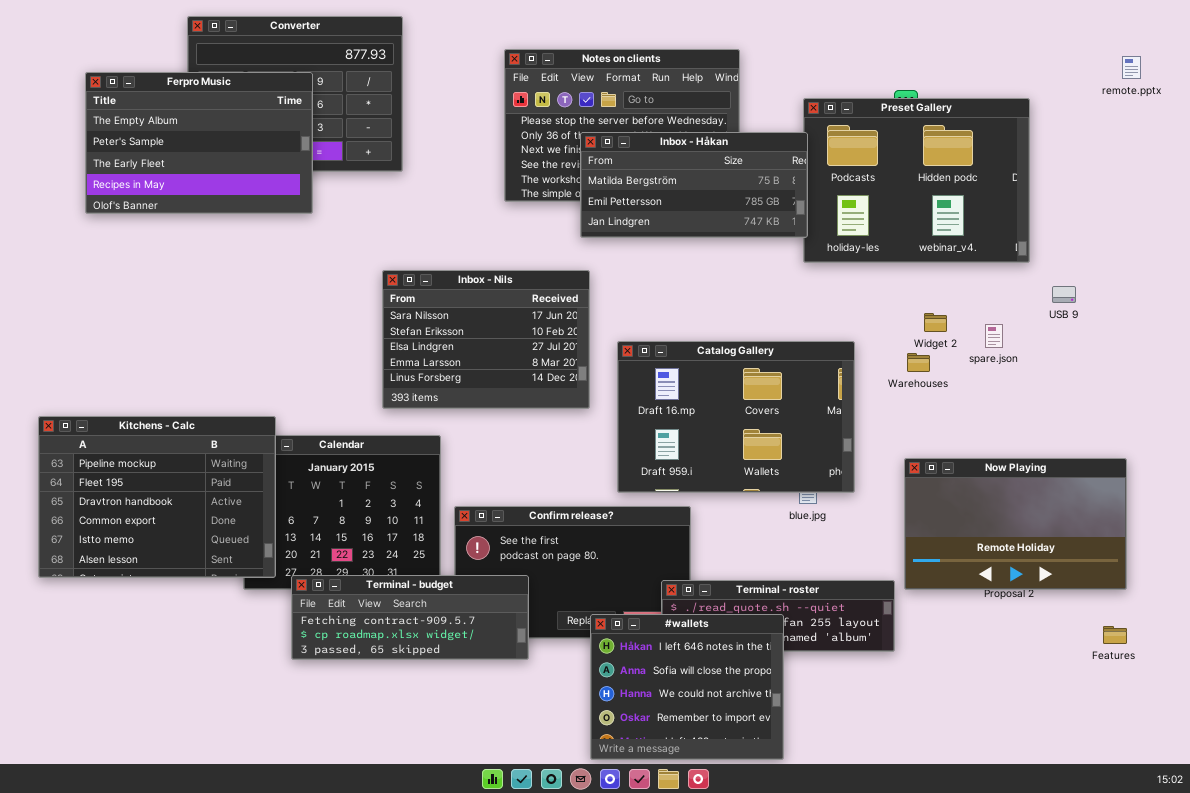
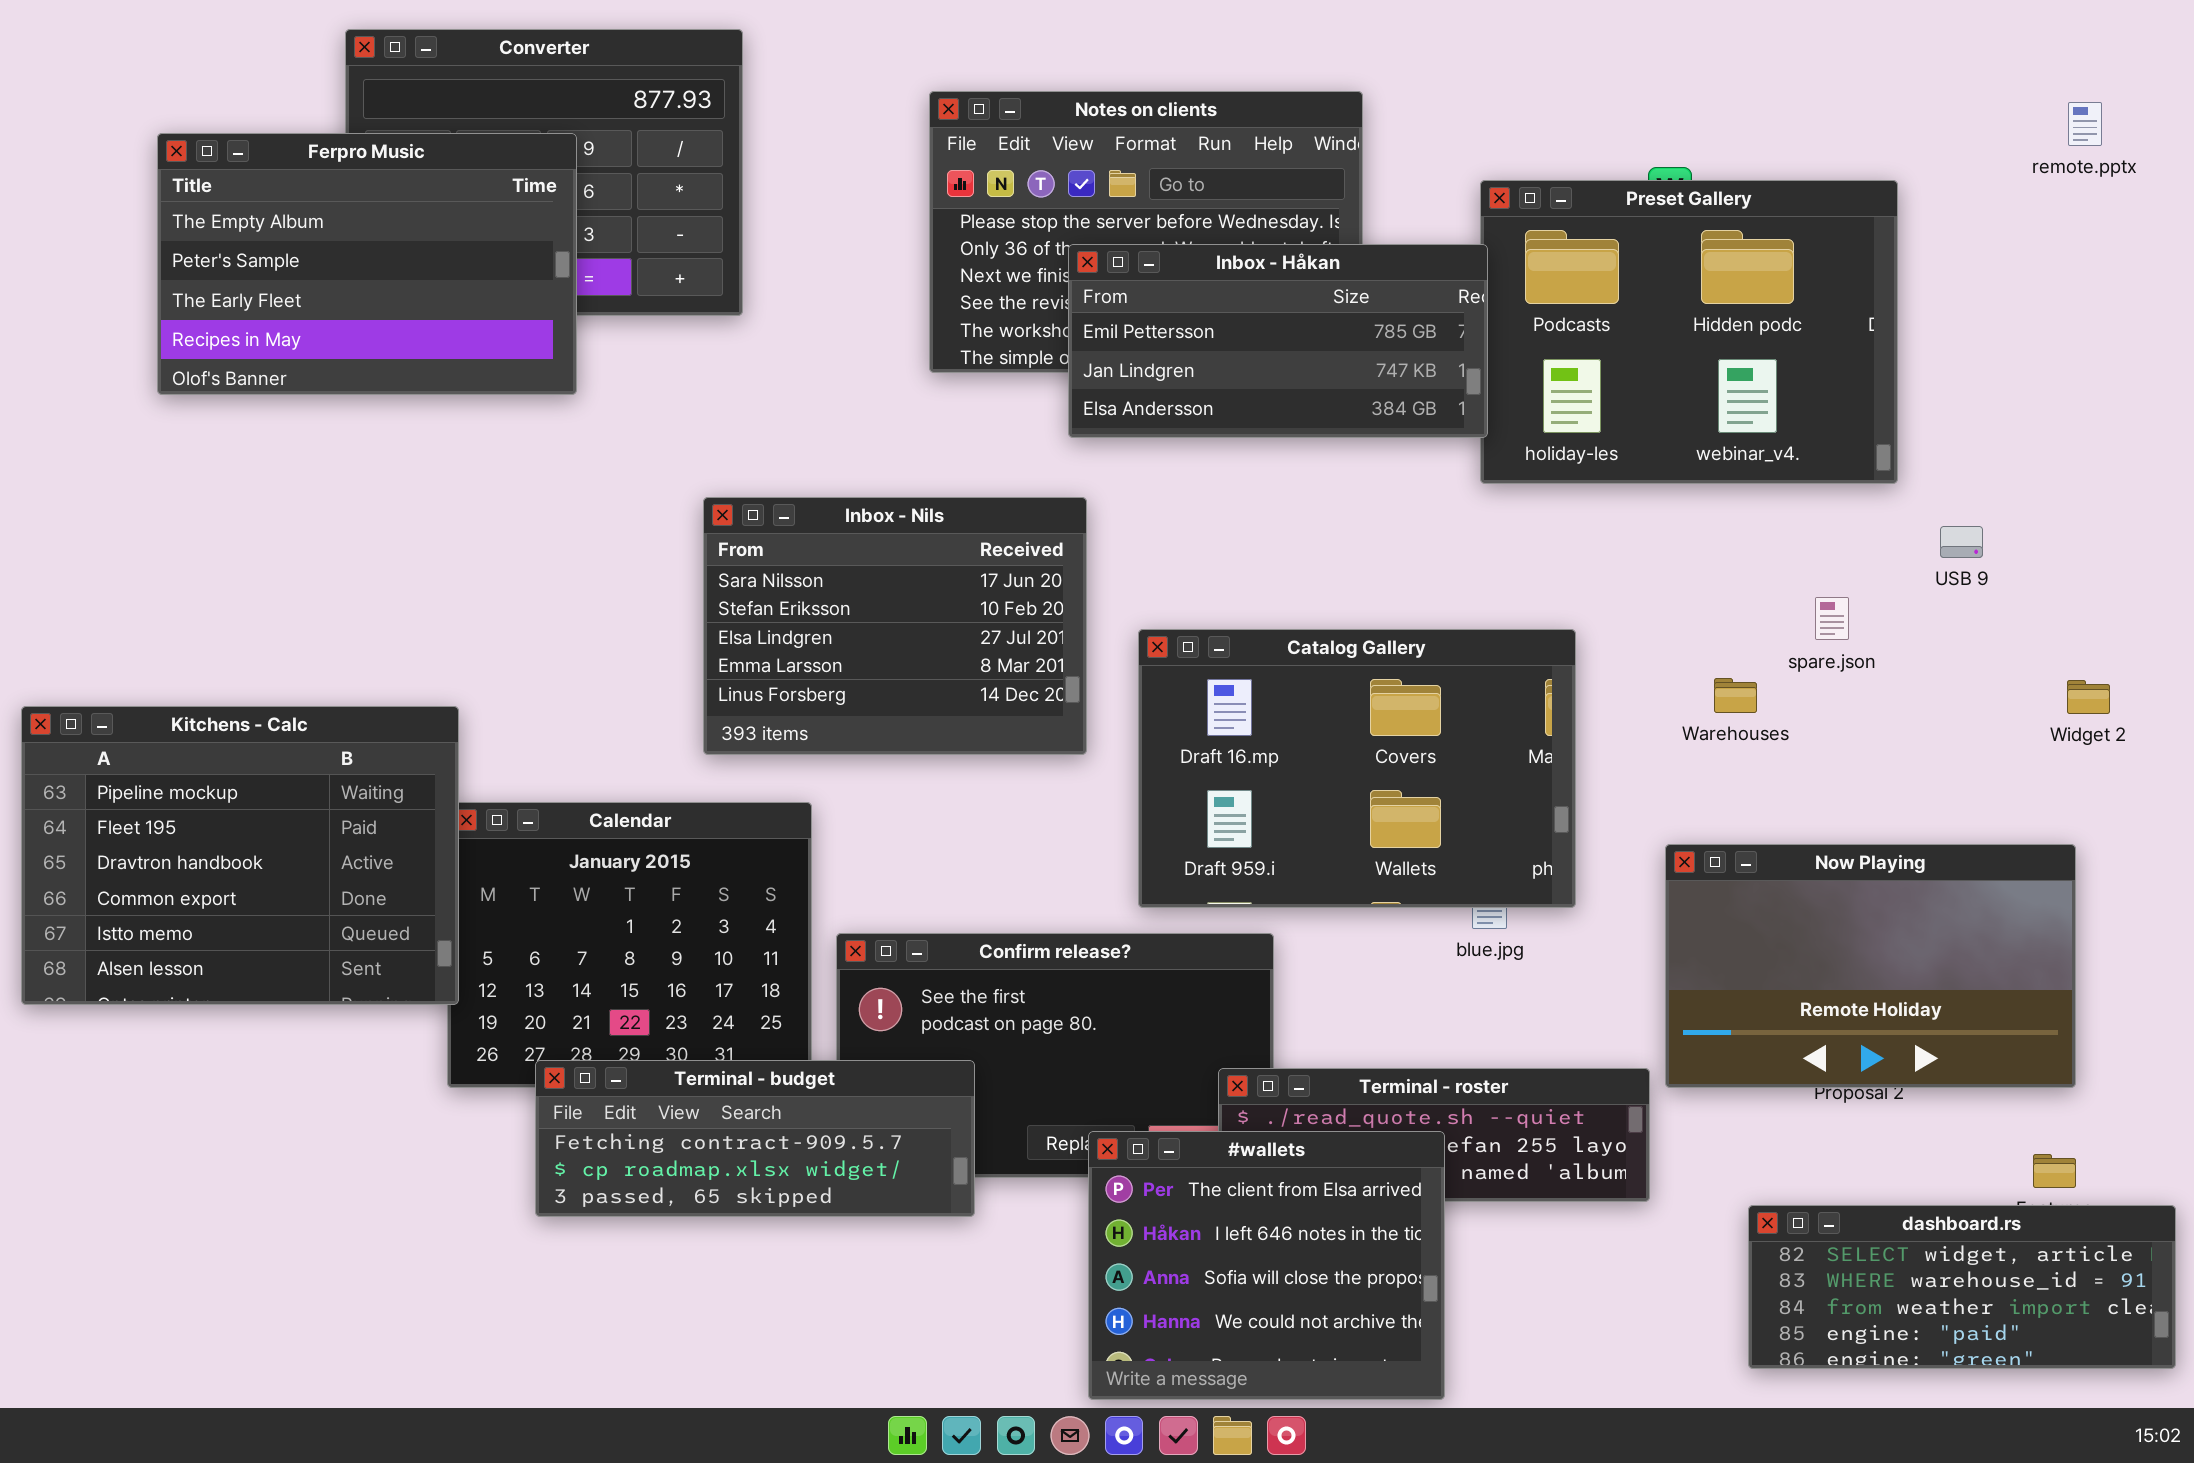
Inbox - Håkan: [580,132,808,238] -> [1068,244,1488,438], scrolled down 1 row
Widget 2: [924,313,947,332] -> [2067,680,2110,714], moved
Warehouses: [907,353,930,372] -> [1714,678,1757,713], moved
Kitchens - Calc: [38,416,276,578] -> [21,706,459,1005], moved
#wallets: [590,614,784,760] -> [1088,1131,1445,1400], scrolled up 1 row
dashboard.rs: none -> [1748,1205,2176,1369], opened

